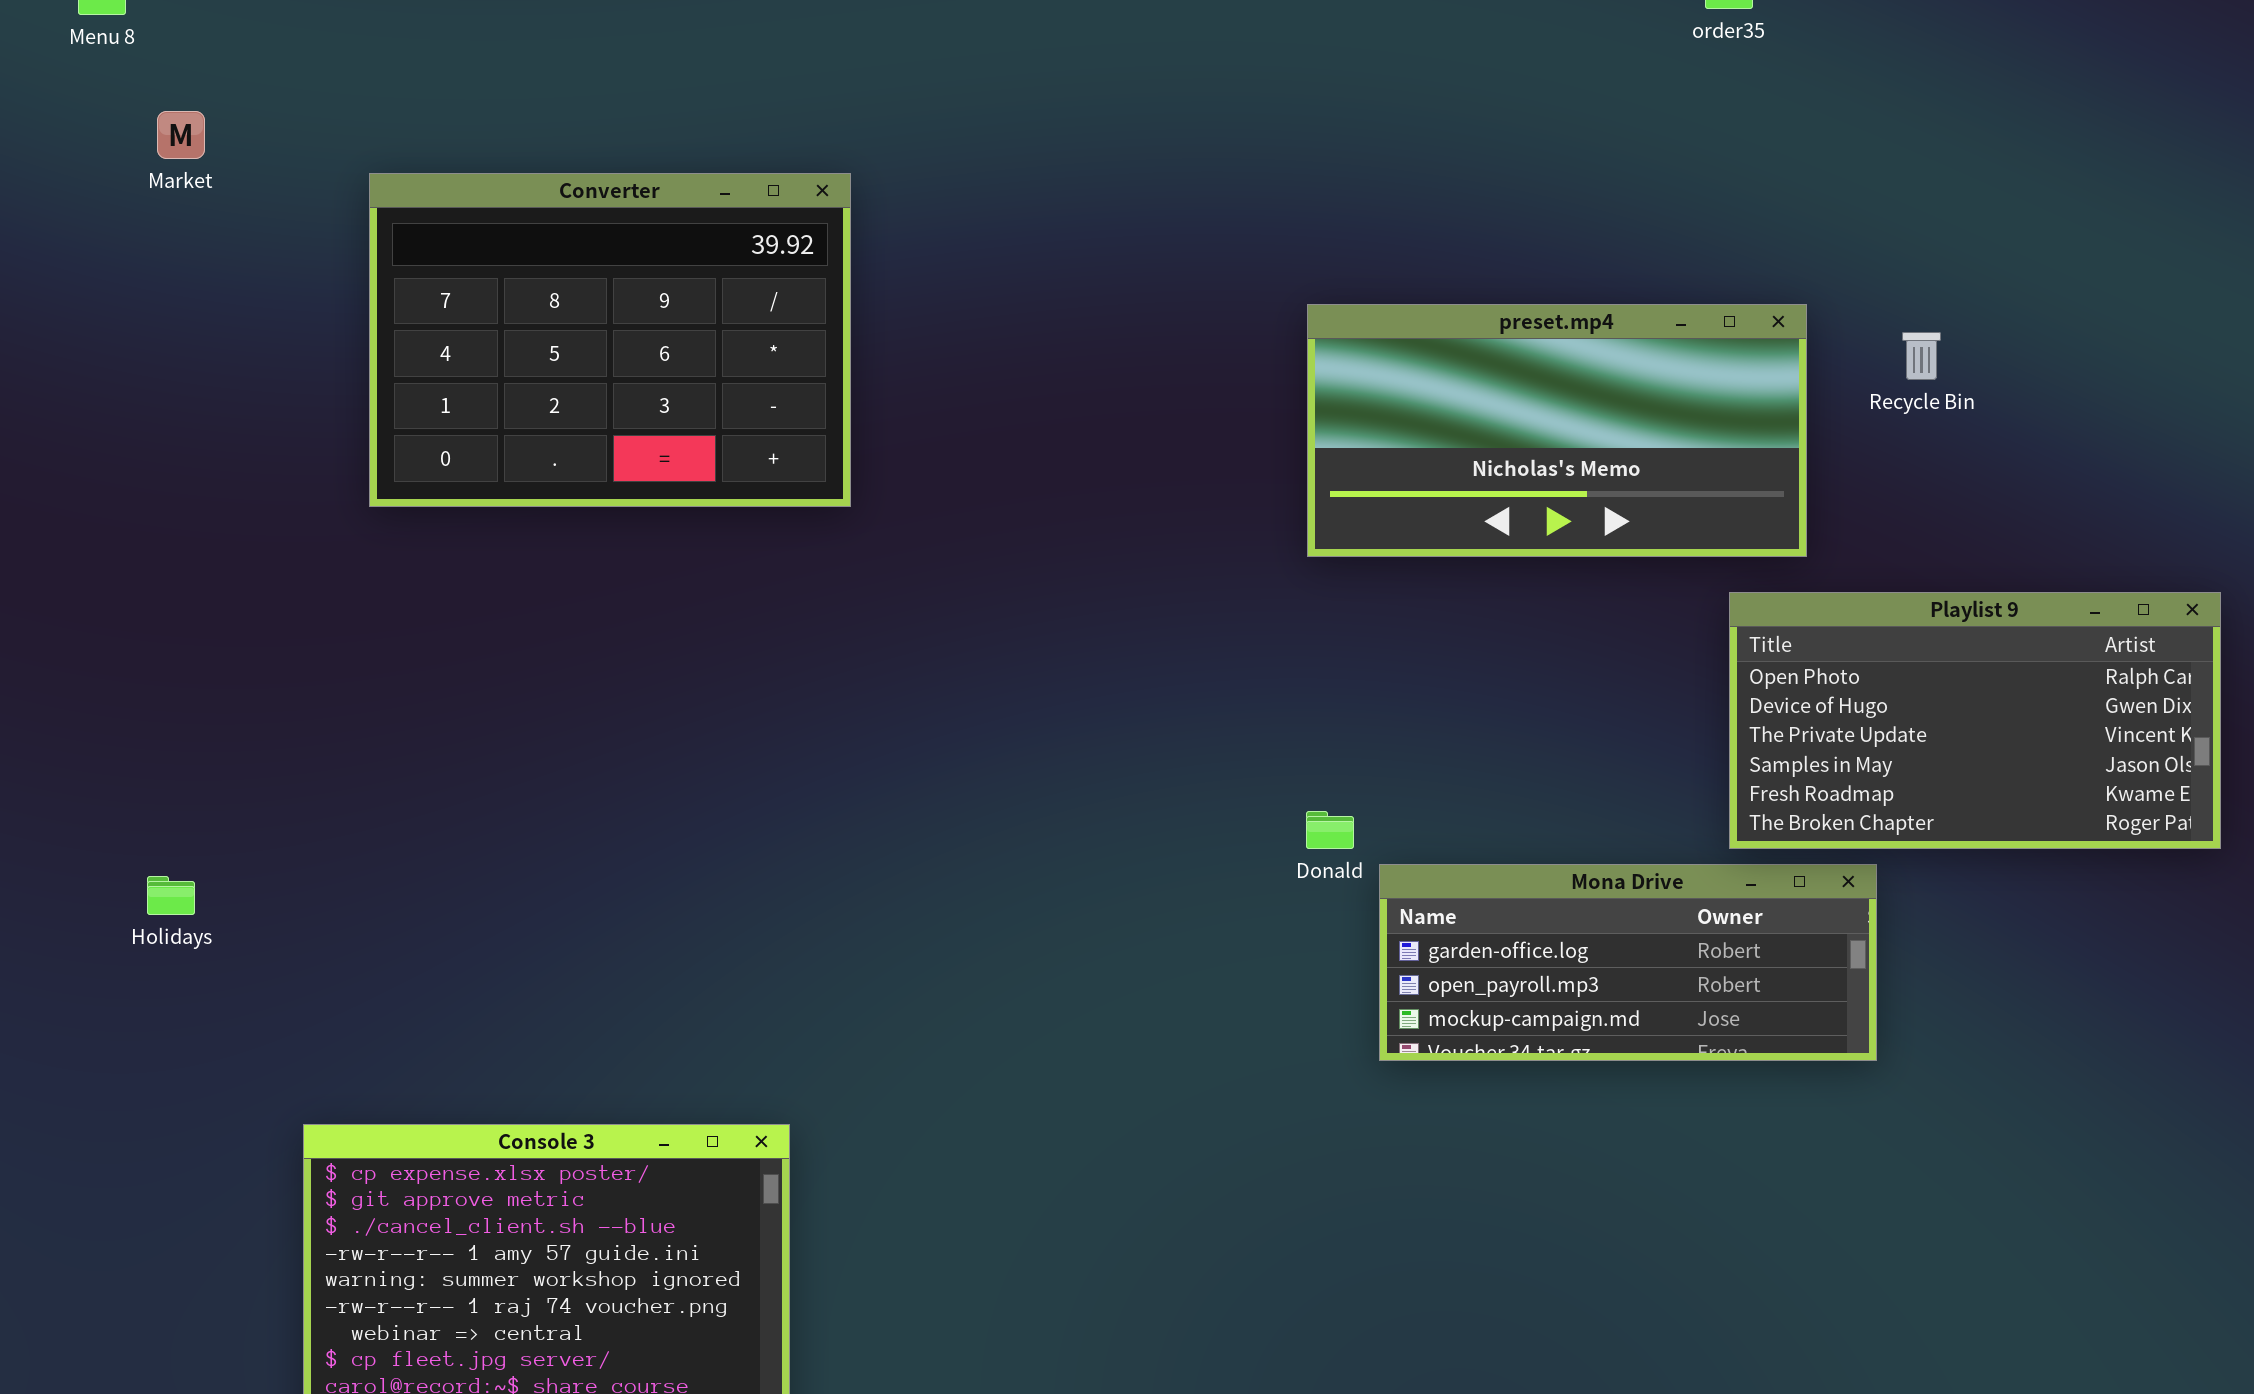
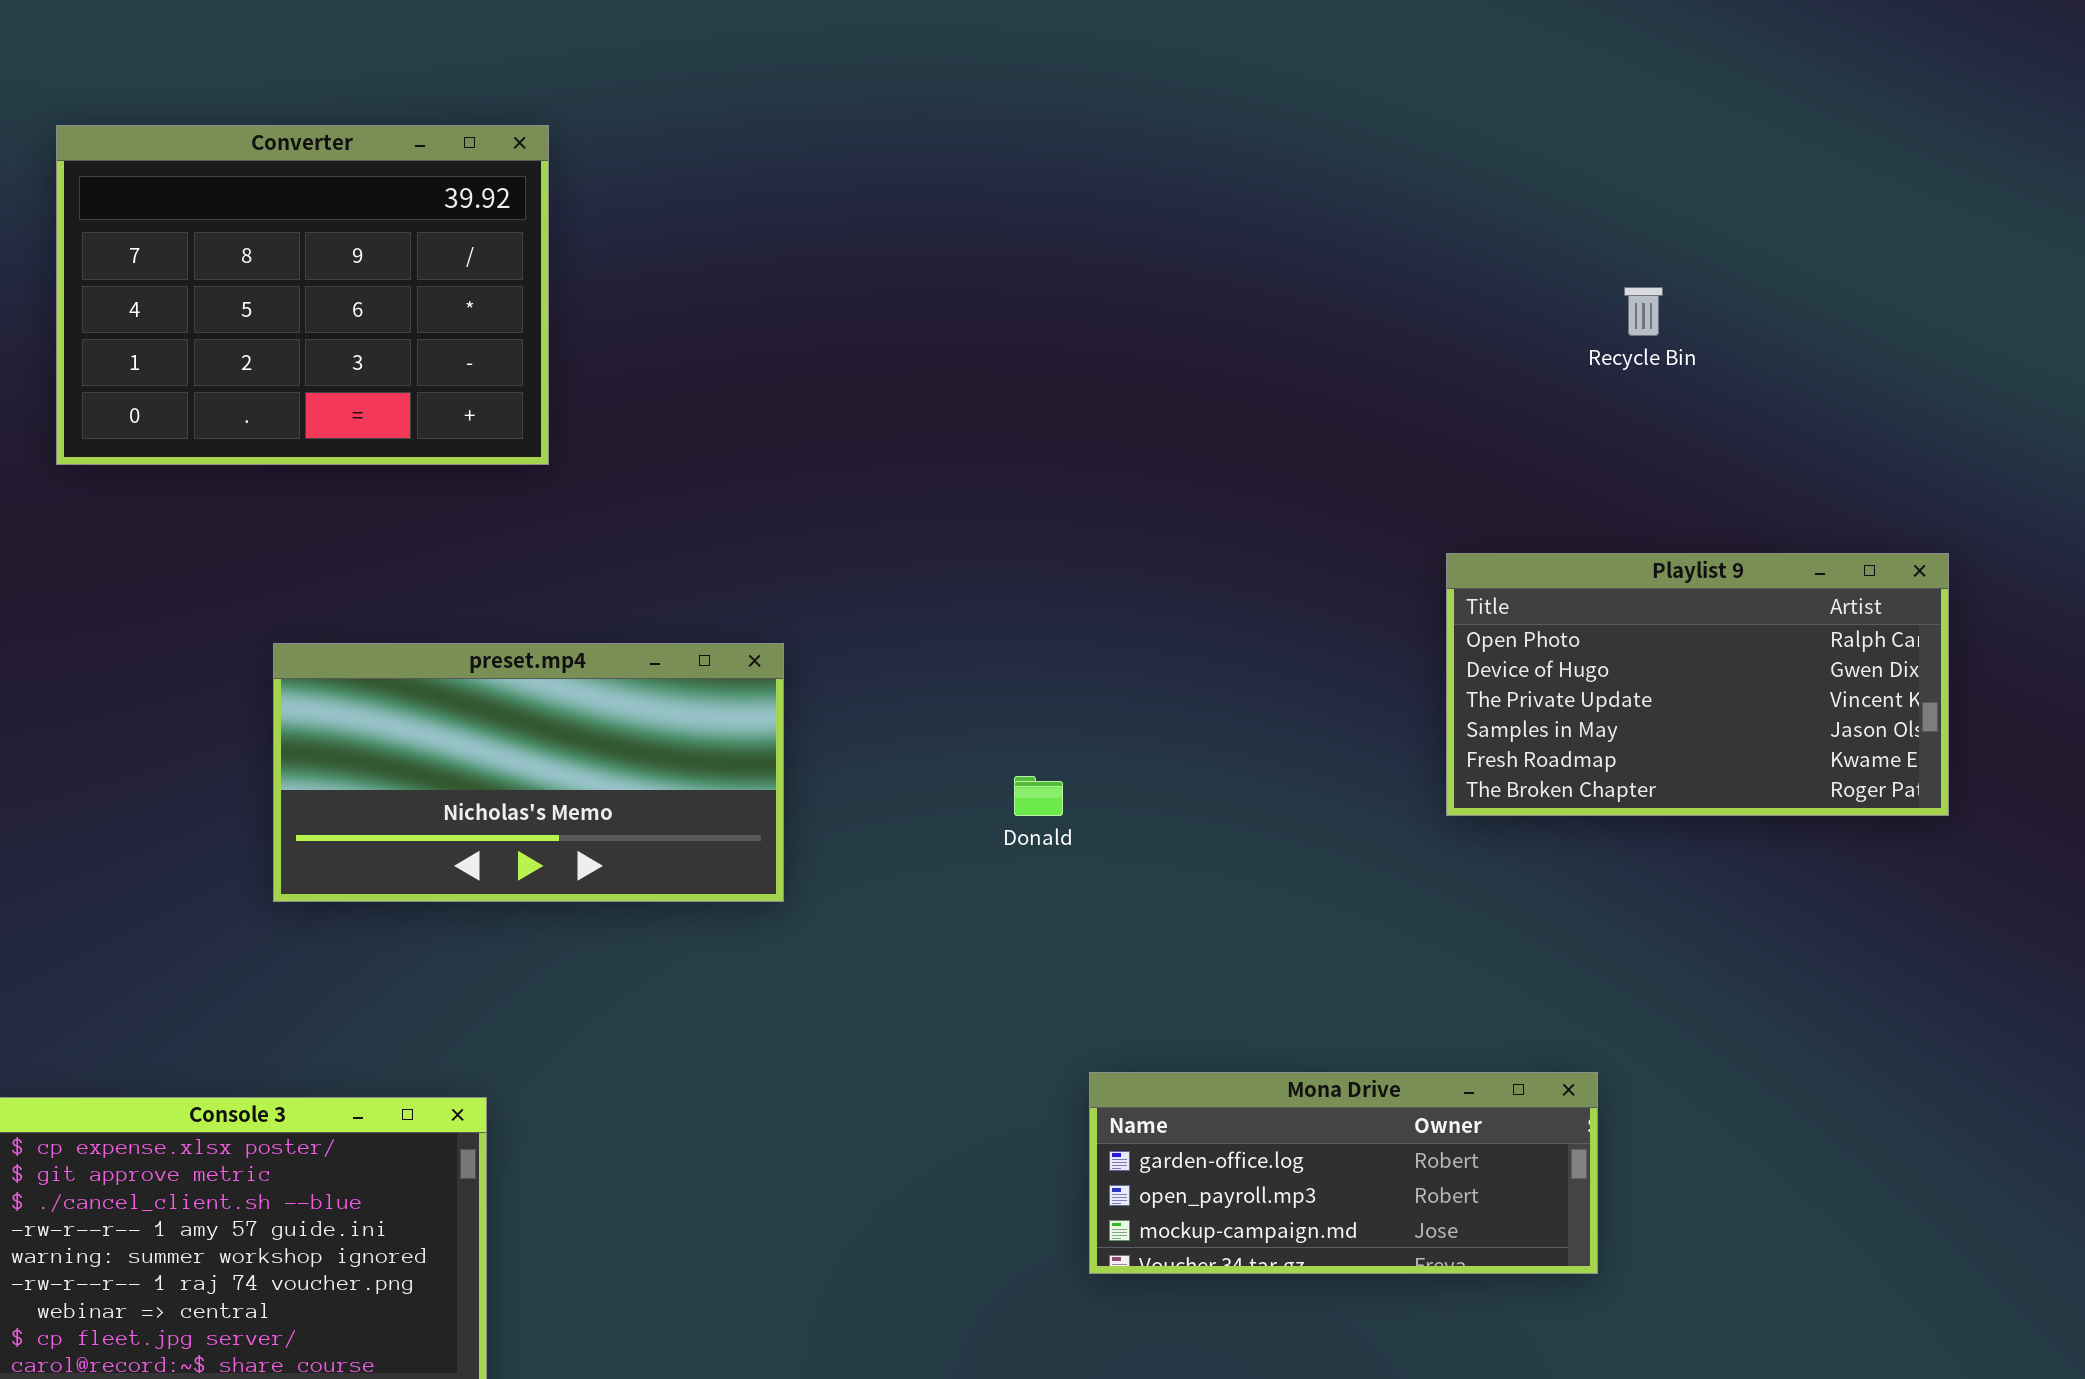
preset.mp4: [1307,304,1807,557] -> [273,643,784,902], moved
Mona Drive: [1379,864,1877,1061] -> [1089,1072,1598,1274], moved

